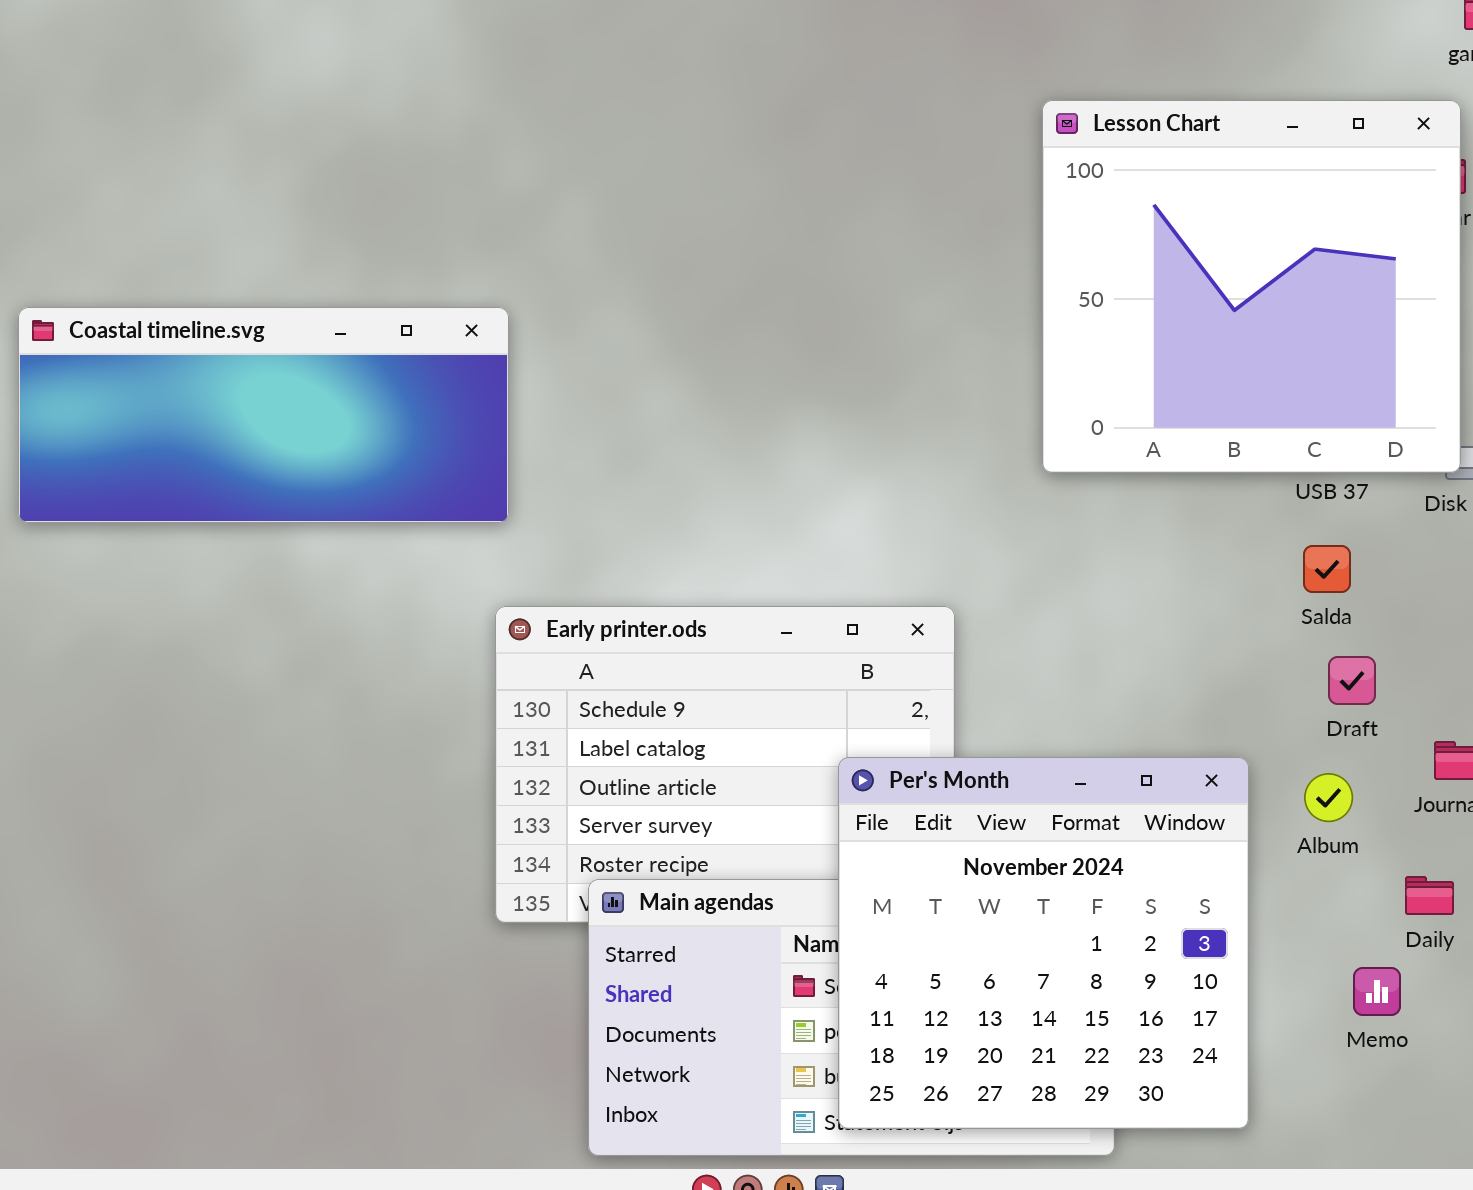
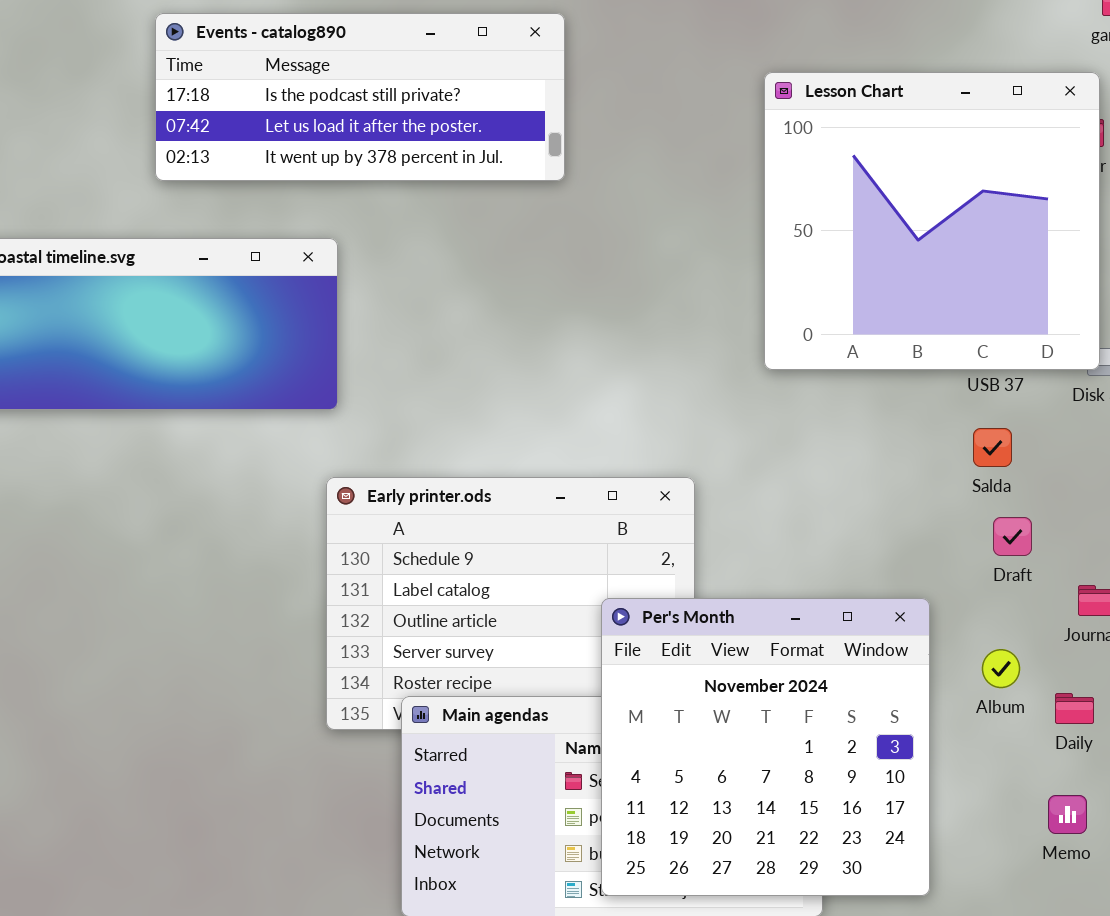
Events - catalog890: none -> [155,13,565,181], opened
Album: [1304,773,1353,822] -> [982,649,1020,688], moved
Memo: [1353,967,1401,1016] -> [1048,795,1087,834], moved

